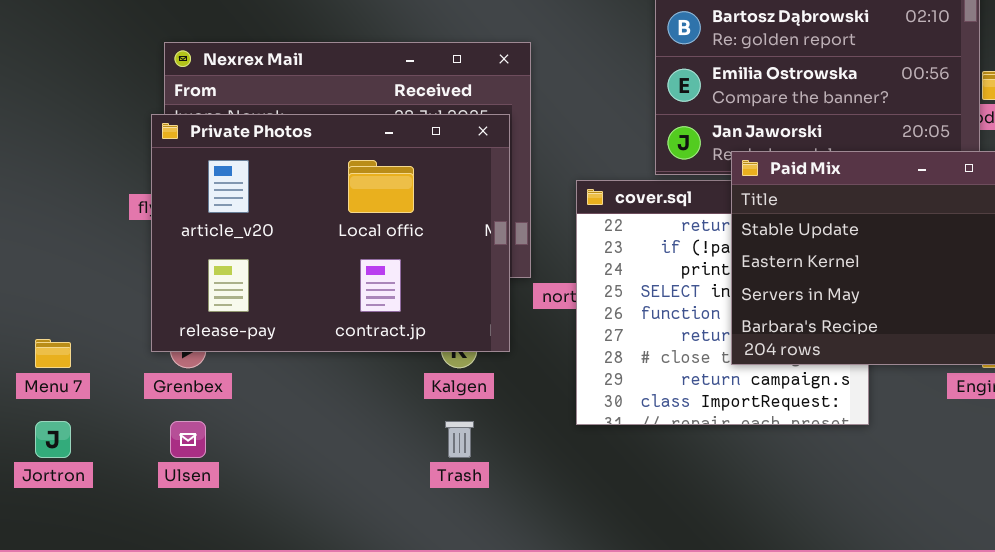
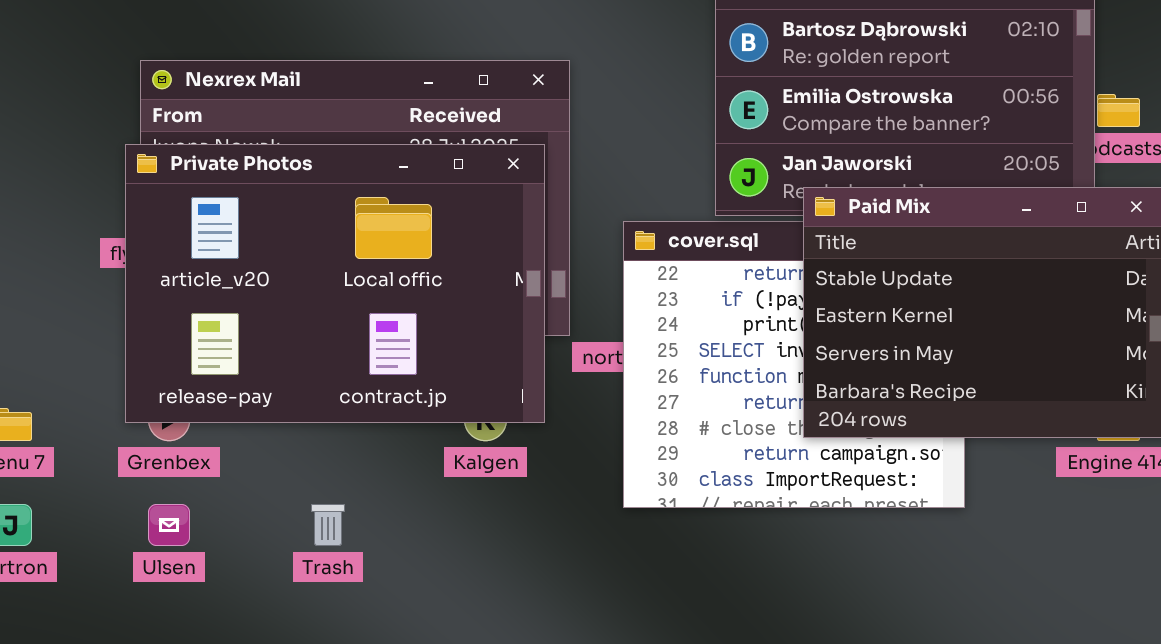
Trash: [445,421,474,458] -> [311,504,345,546], moved

